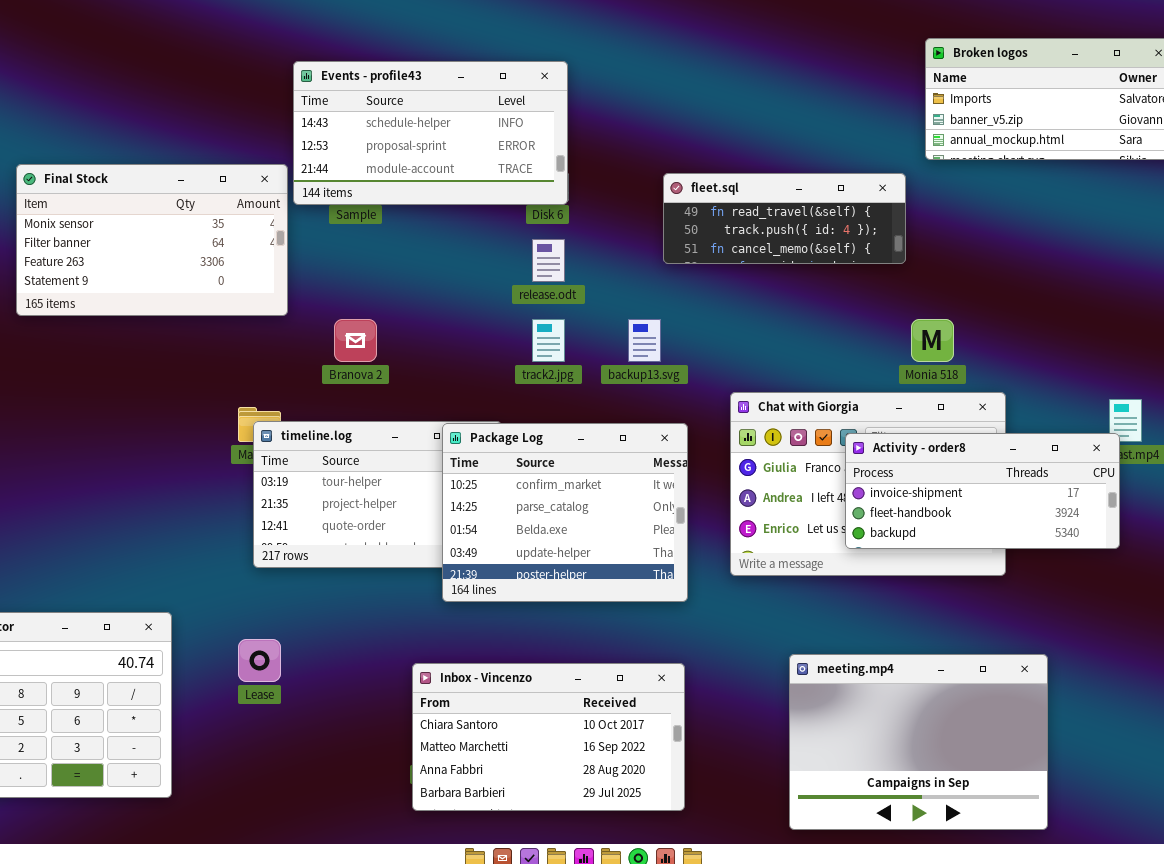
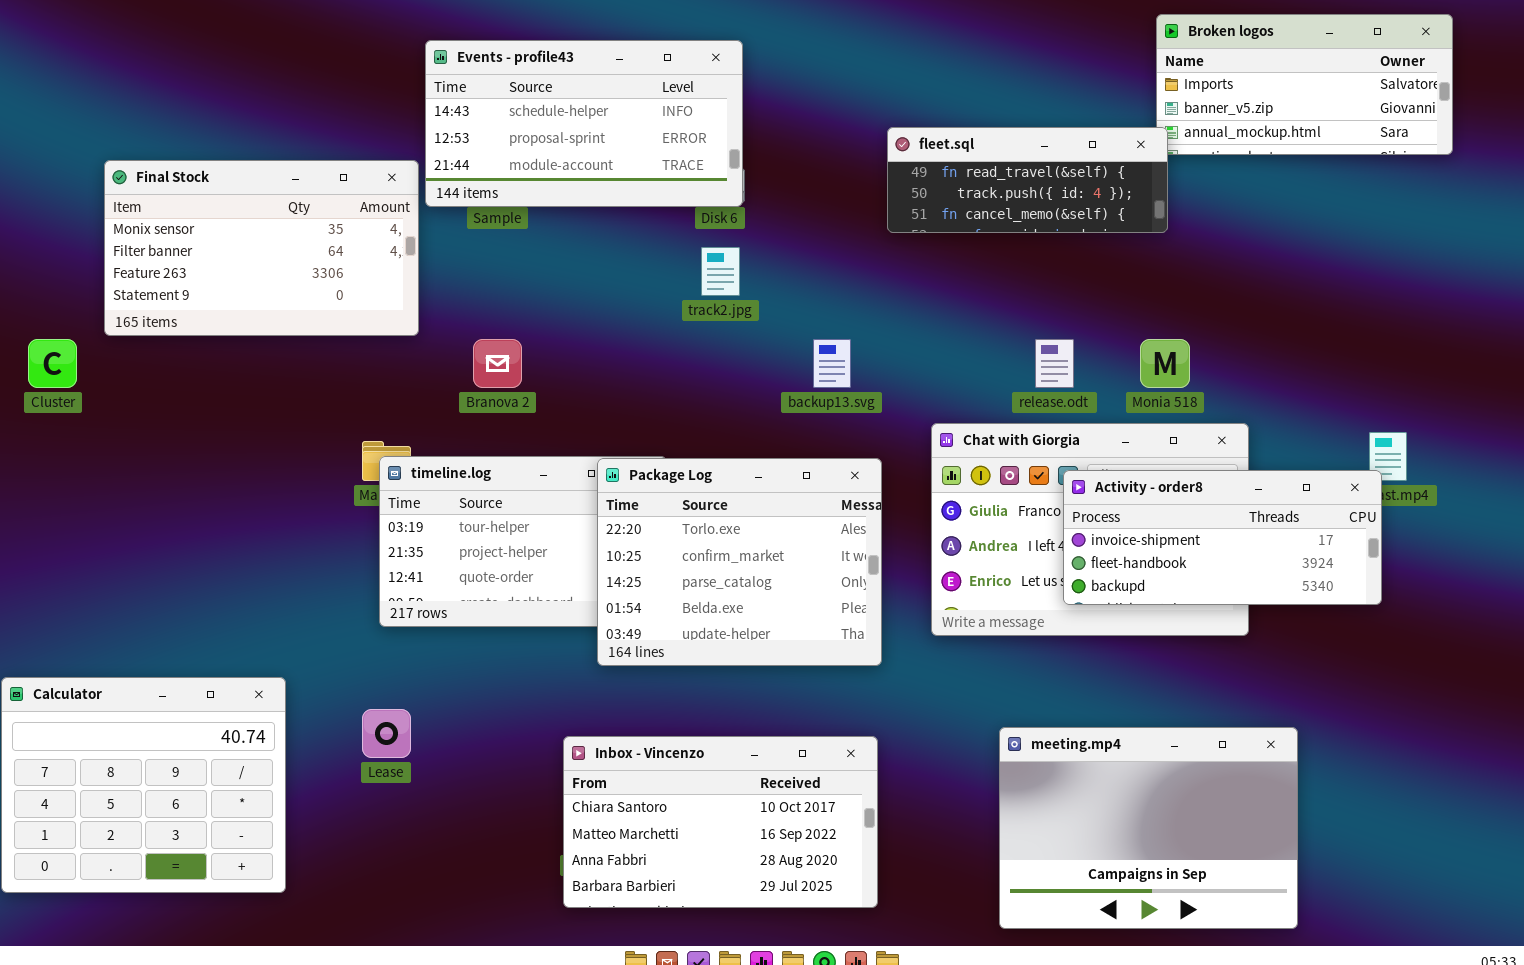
fleet.sql: [663,173,906,264] -> [887,127,1168,233], moved
release.odt: [532,239,565,282] -> [1035,339,1074,388], moved
track2.jpg: [532,319,565,362] -> [701,247,740,296], moved
Package Log: [442,423,688,602] -> [597,458,882,666], scrolled up 1 row

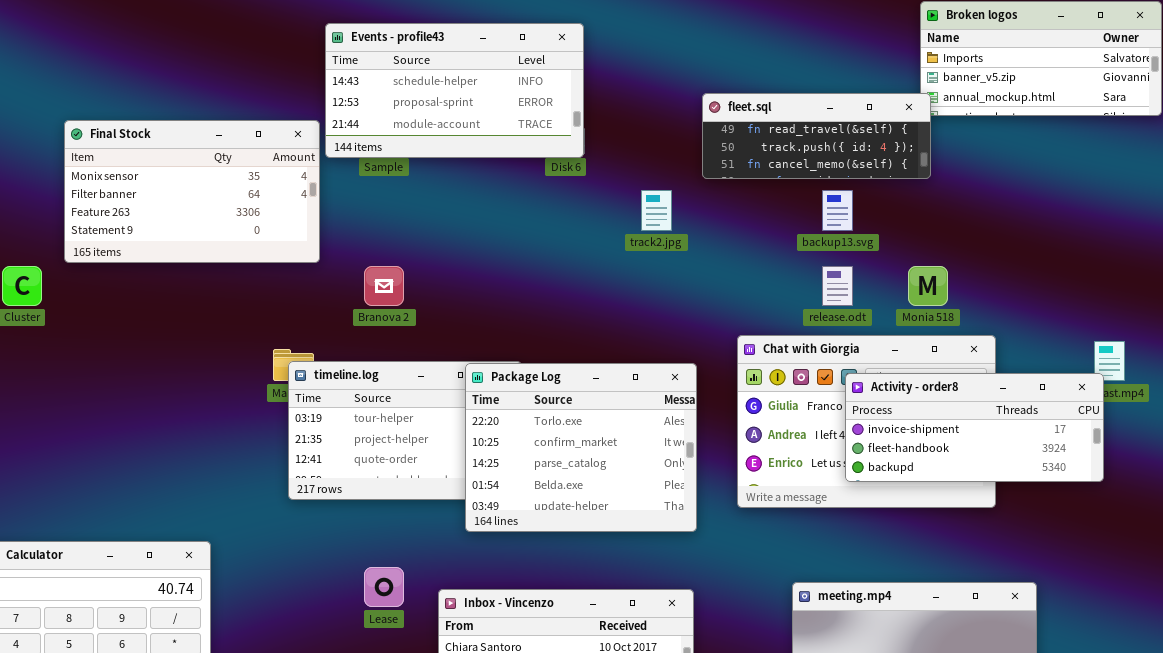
track2.jpg: [701,247,740,296] -> [641,190,672,231], moved
backup13.svg: [813,339,851,388] -> [822,190,853,231], moved
Lease: [362,709,411,758] -> [364,567,404,607], moved

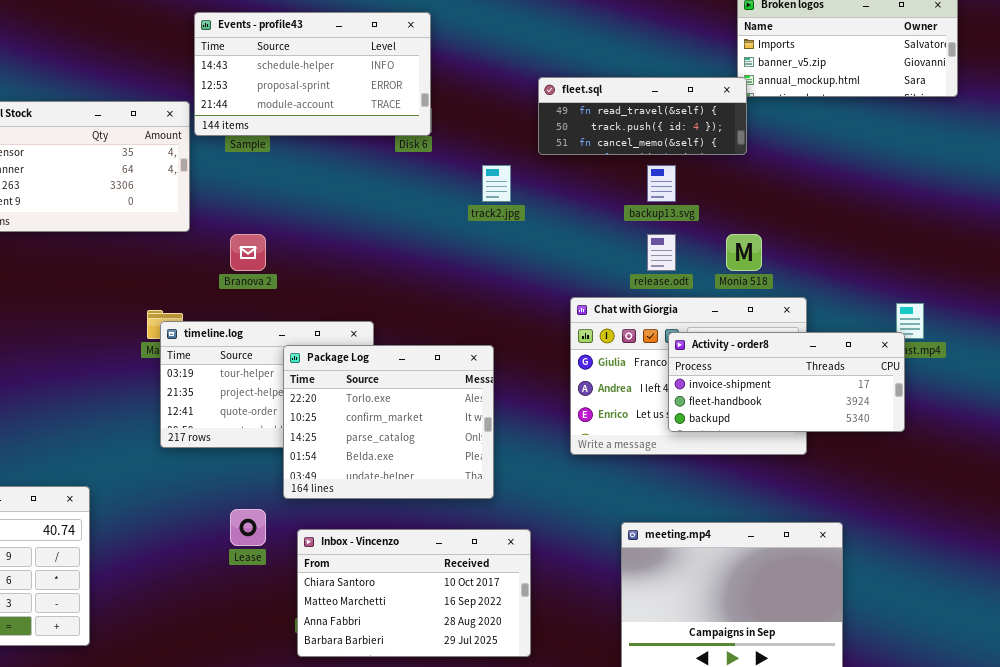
Package Log: [465,363,697,532] -> [283,345,494,499], moved

